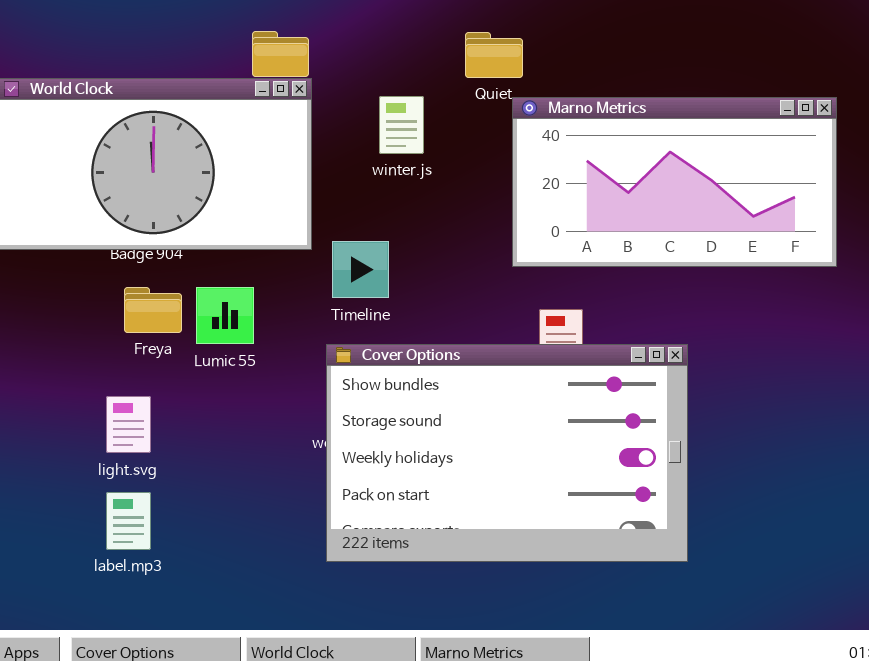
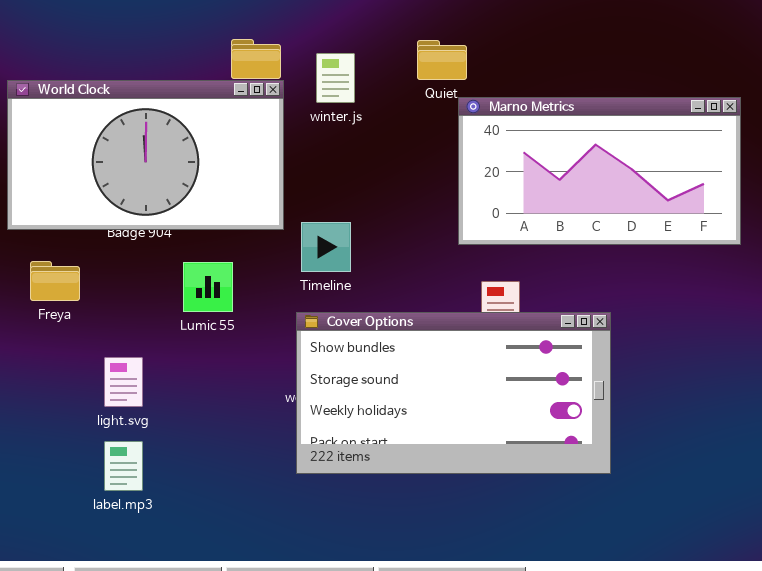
winter.js: [379,96,424,154] -> [316,53,355,103], moved
Freya: [124,287,182,333] -> [30,261,80,301], moved
Cover Options: [326,344,688,562] -> [296,312,611,474], resized

